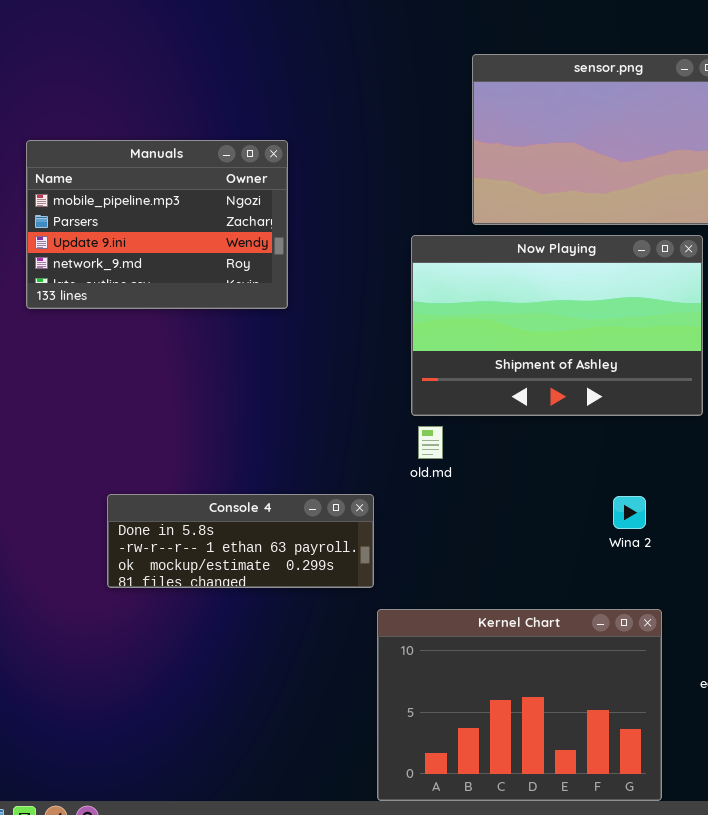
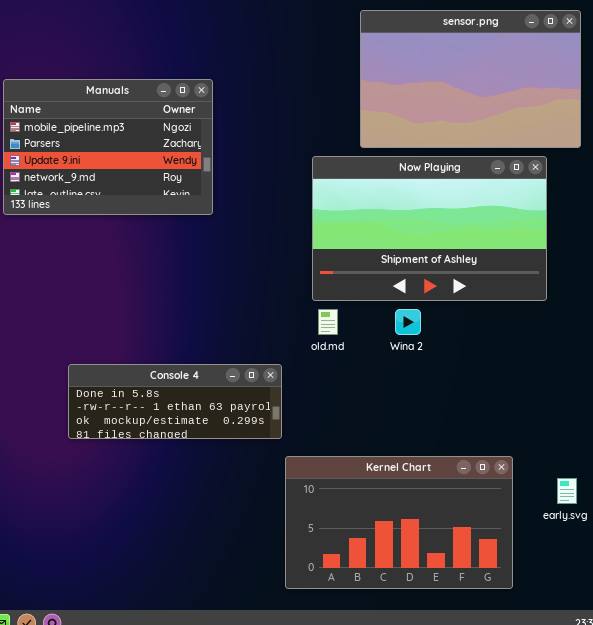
Wina 2: [613,496,646,529] -> [395,309,421,335], moved
Kernel Chart: [377,609,662,801] -> [285,456,513,589], resized

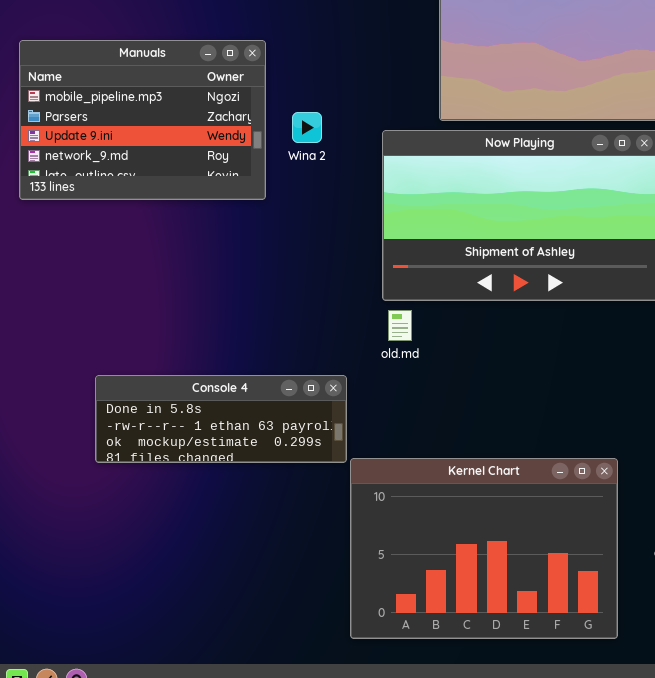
Wina 2: [395,309,421,335] -> [292,112,322,143], moved
Kernel Chart: [285,456,513,589] -> [350,458,618,639], resized

